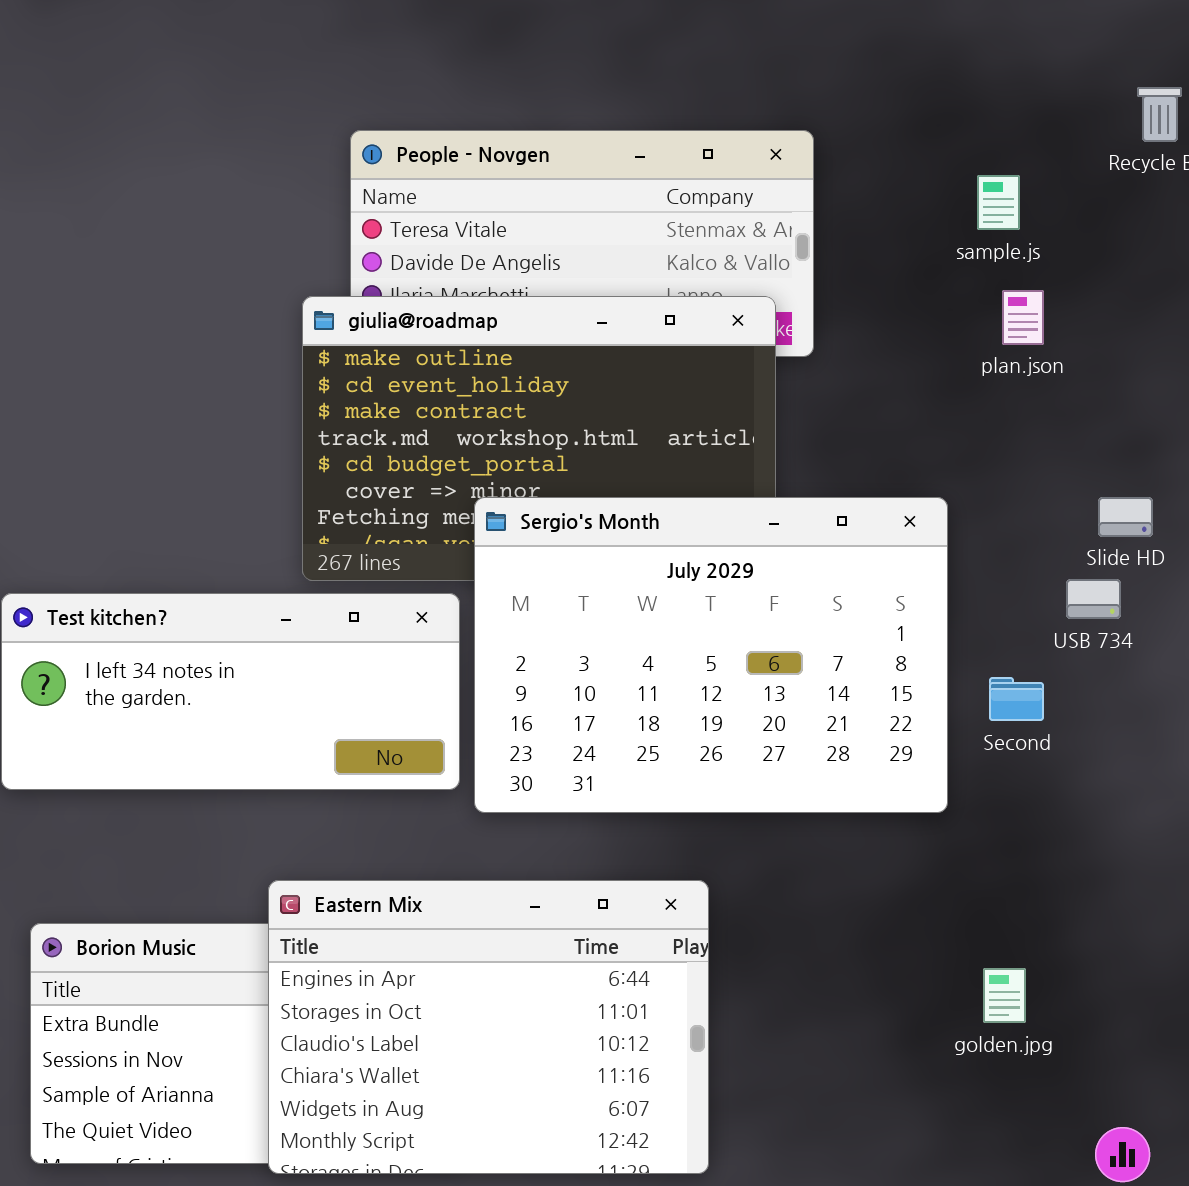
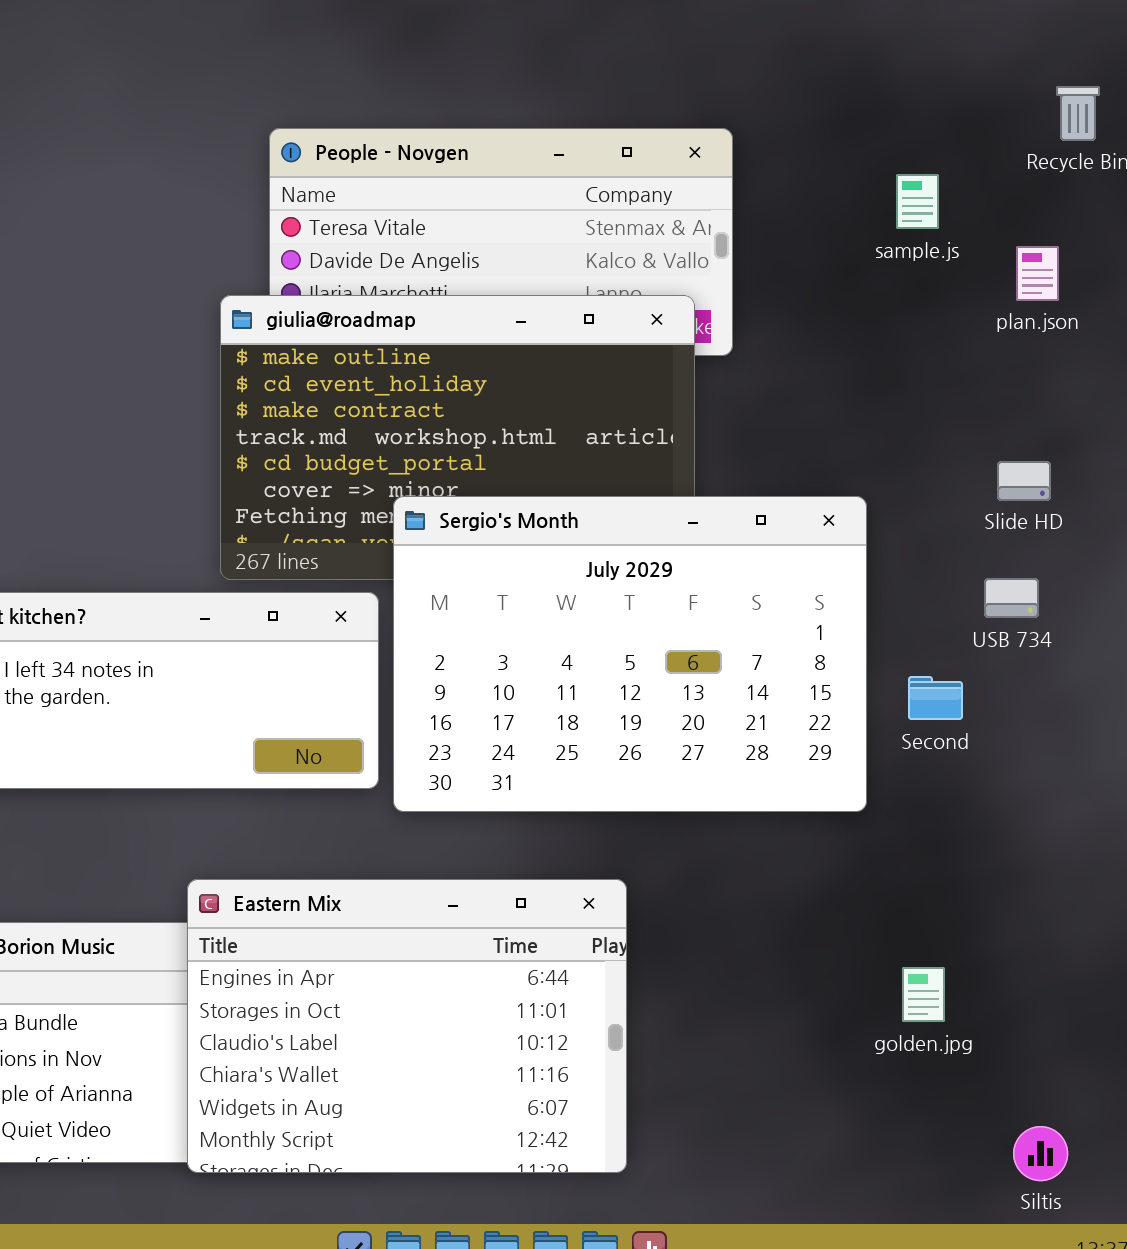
plan.json: [1002,290,1044,345] -> [1016,246,1059,301], moved
Slide HD: [1098,497,1153,537] -> [997,461,1051,501], moved

